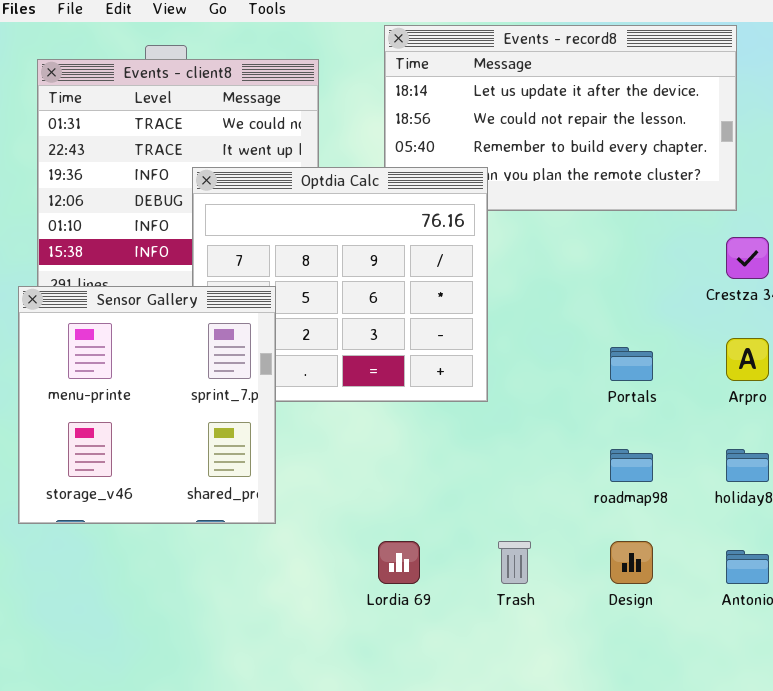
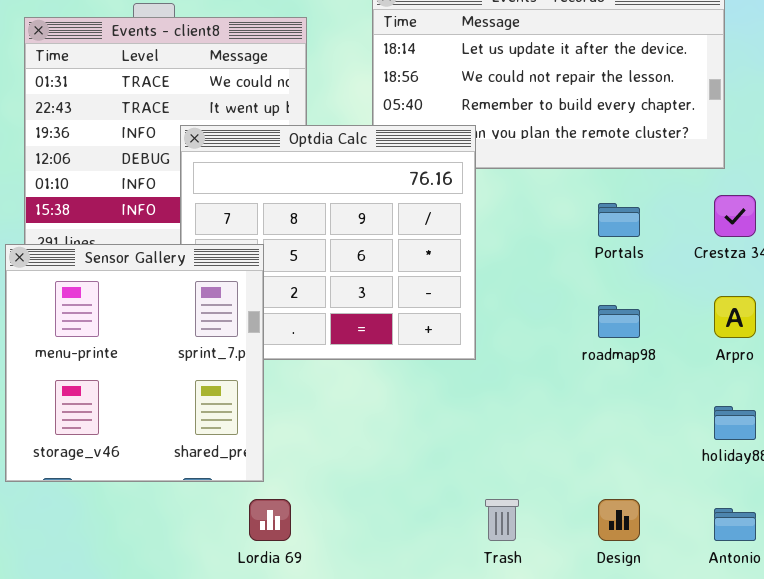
Portals: [610,347,653,381] -> [598,203,640,237], moved
roadmap98: [610,449,653,482] -> [598,305,640,338], moved
Lordia 69: [378,541,420,584] -> [249,499,291,541], moved

